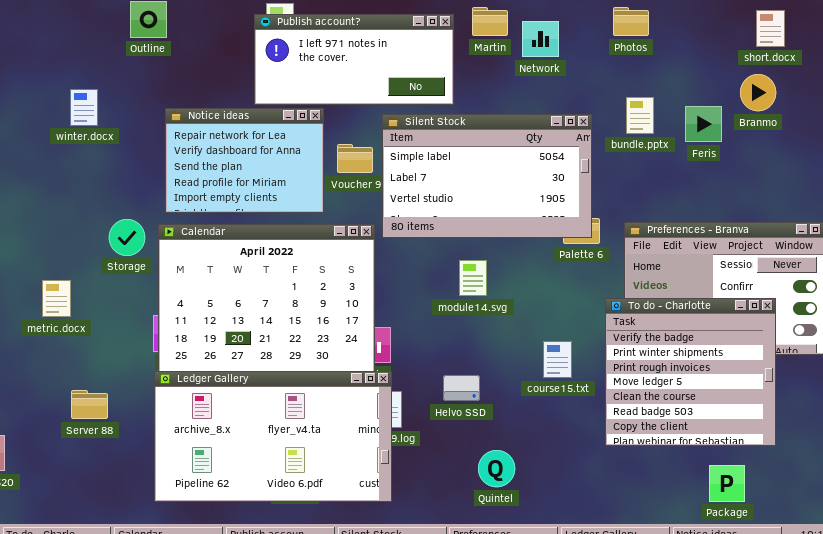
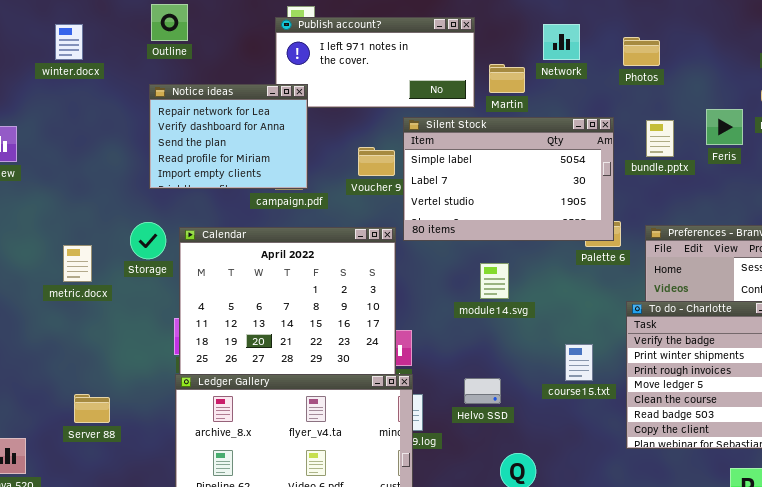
Martin: [472,7,508,36] -> [489,64,525,93], moved
Photos: [613,7,649,36] -> [623,37,660,66], moved
winter.docx: [70,89,98,126] -> [55,24,83,60], moved
bundle.pptx: [626,97,654,134] -> [646,120,674,157], moved
Notice ideas: [165,108,324,213] -> [149,84,308,189], moved
metric.docx: [42,280,71,317] -> [63,245,92,282], moved
Server 88: [71,390,108,419] -> [74,394,110,423], moved

